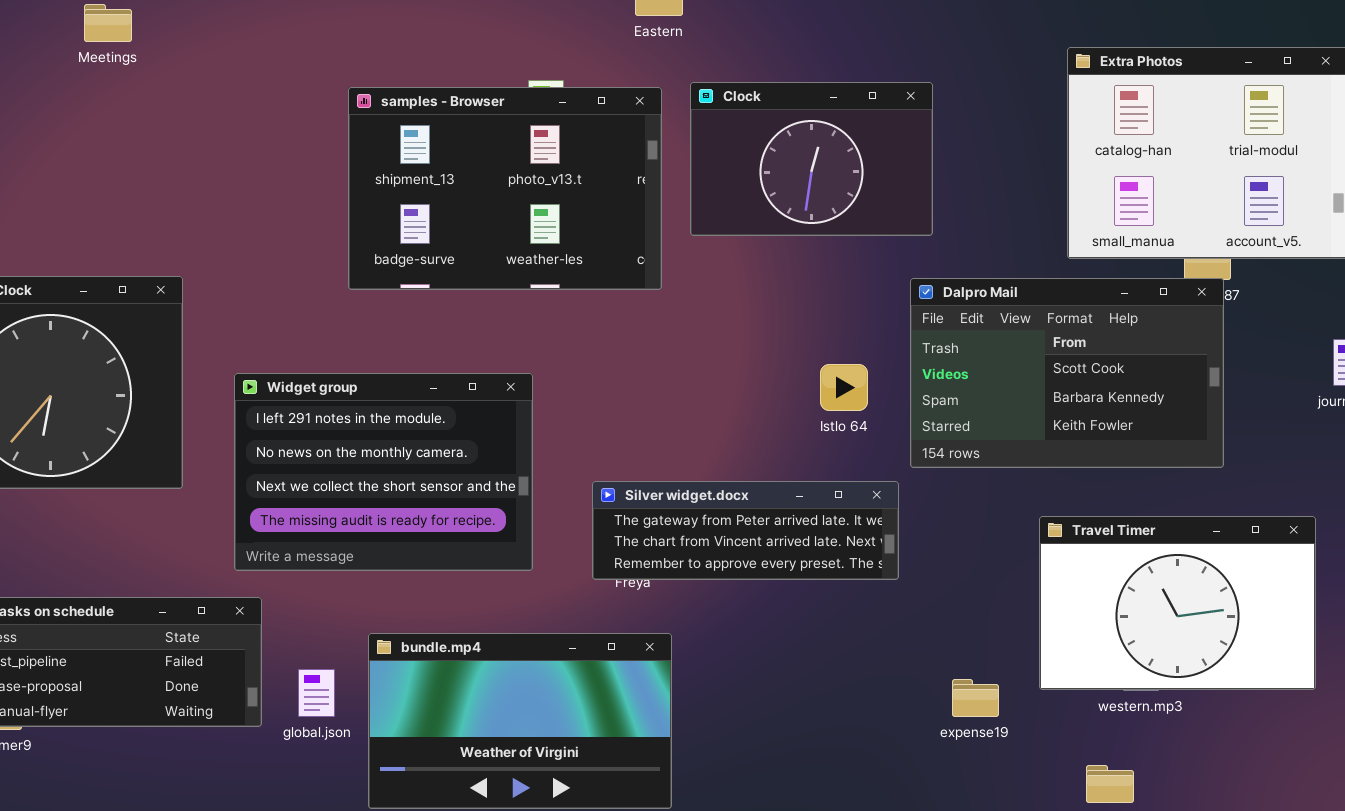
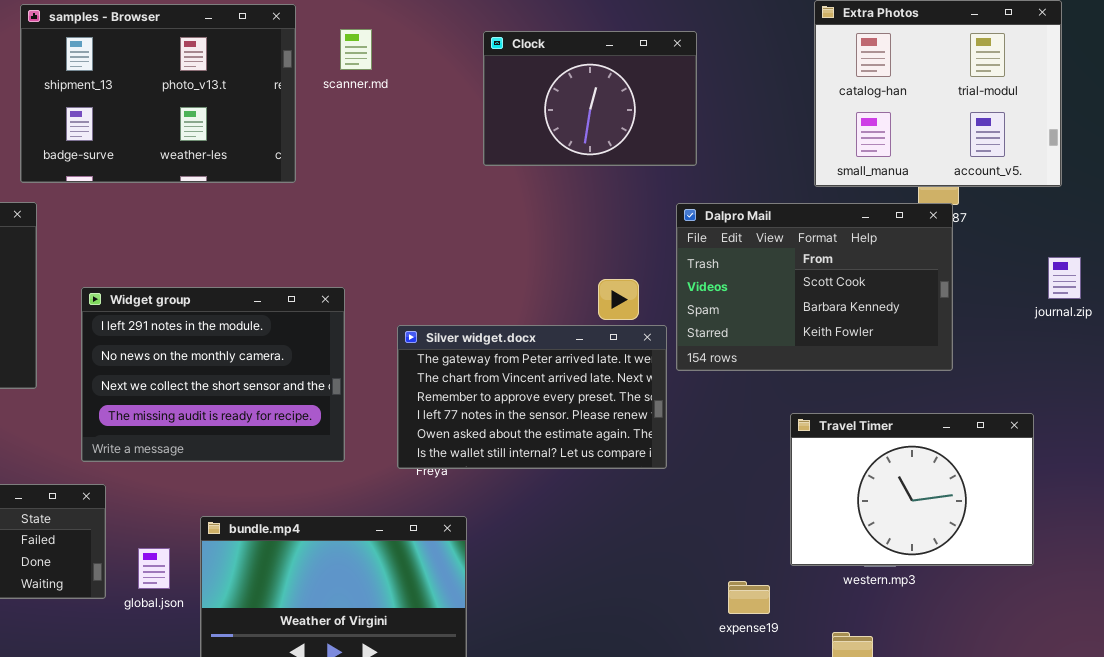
samples - Browser: [348,87,662,290] -> [20,4,296,183], moved
Silver widget.docx: [592,481,899,580] -> [397,325,667,469], resized
expense19: [952,679,999,717] -> [728,581,770,614], moved

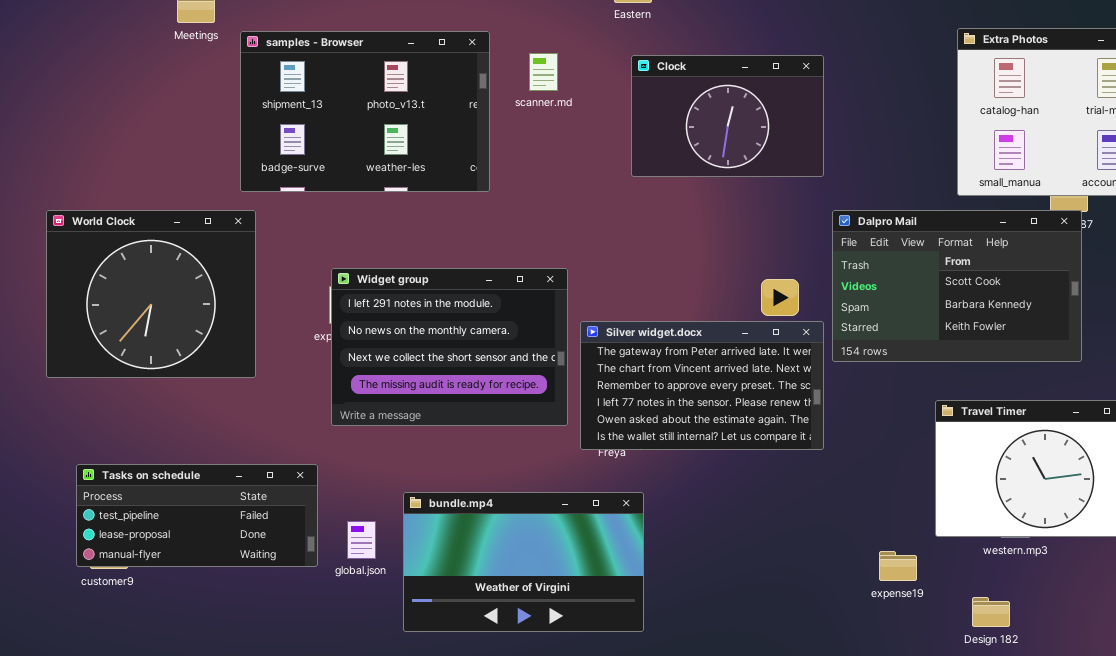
Clock: [483,31,697,166] -> [631,55,824,177], moved
Widget group: [81,287,345,462] -> [331,268,568,426], moved

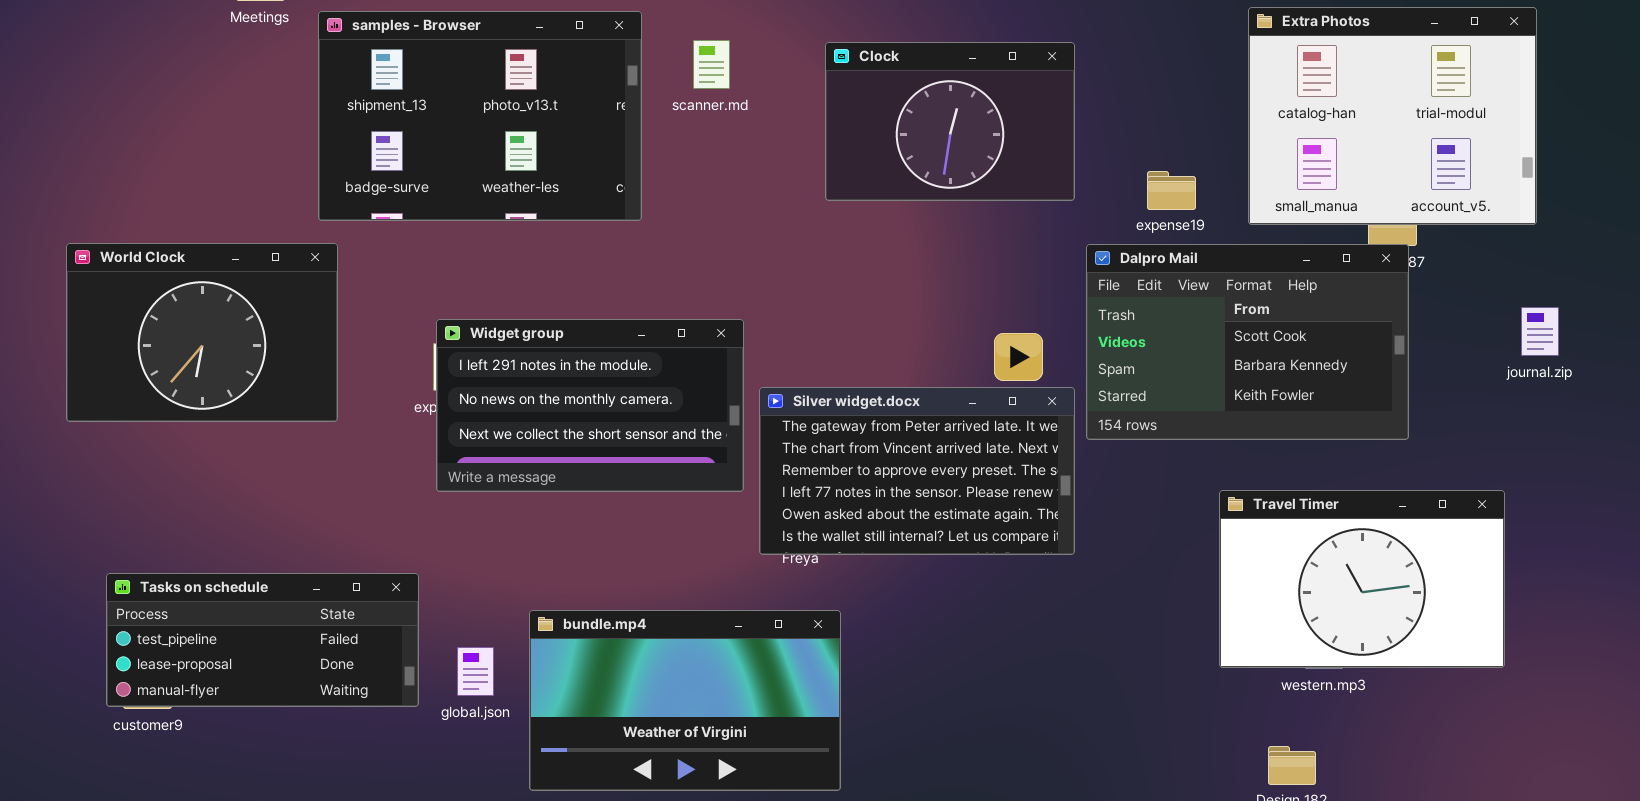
World Clock: [46,210,256,378] -> [66,243,338,422], resized
Widget group: [331,268,568,426] -> [436,319,744,492], resized
expense19: [879,551,917,581] -> [1147,171,1196,210], moved

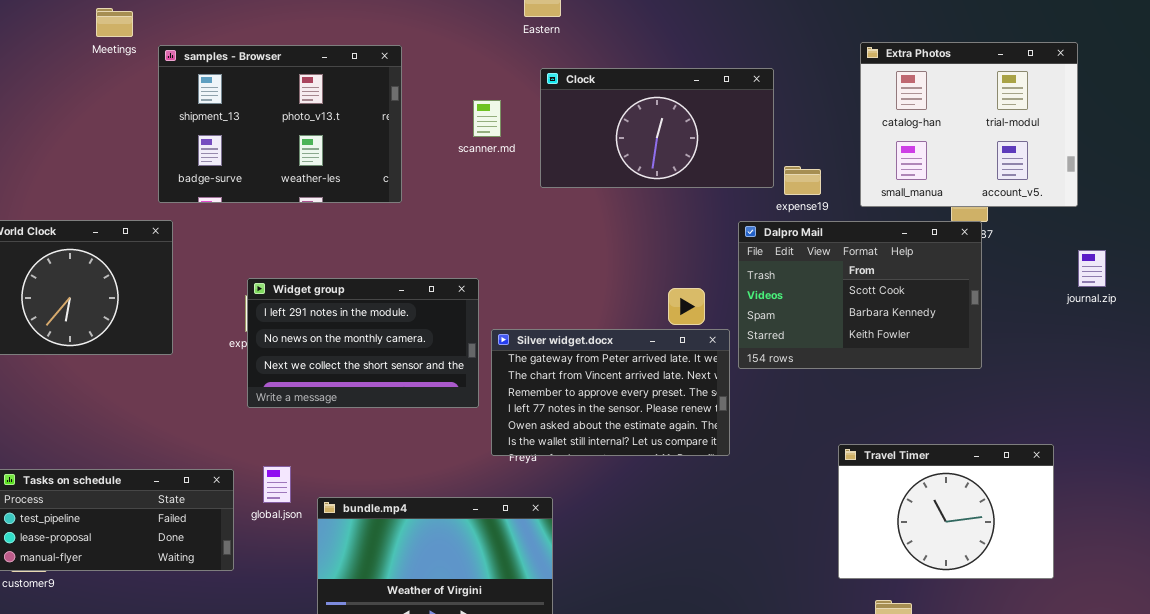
scanner.md: [693,40,730,89] -> [473,100,501,137], moved
Clock: [825,42,1075,201] -> [540,68,774,188], resized
journal.zip: [1521,307,1559,356] -> [1078,250,1106,287], moved
Travel Timer: [1219,490,1505,668] -> [838,444,1054,579], moved
global.json: [457,647,494,696] -> [263,466,291,503], moved

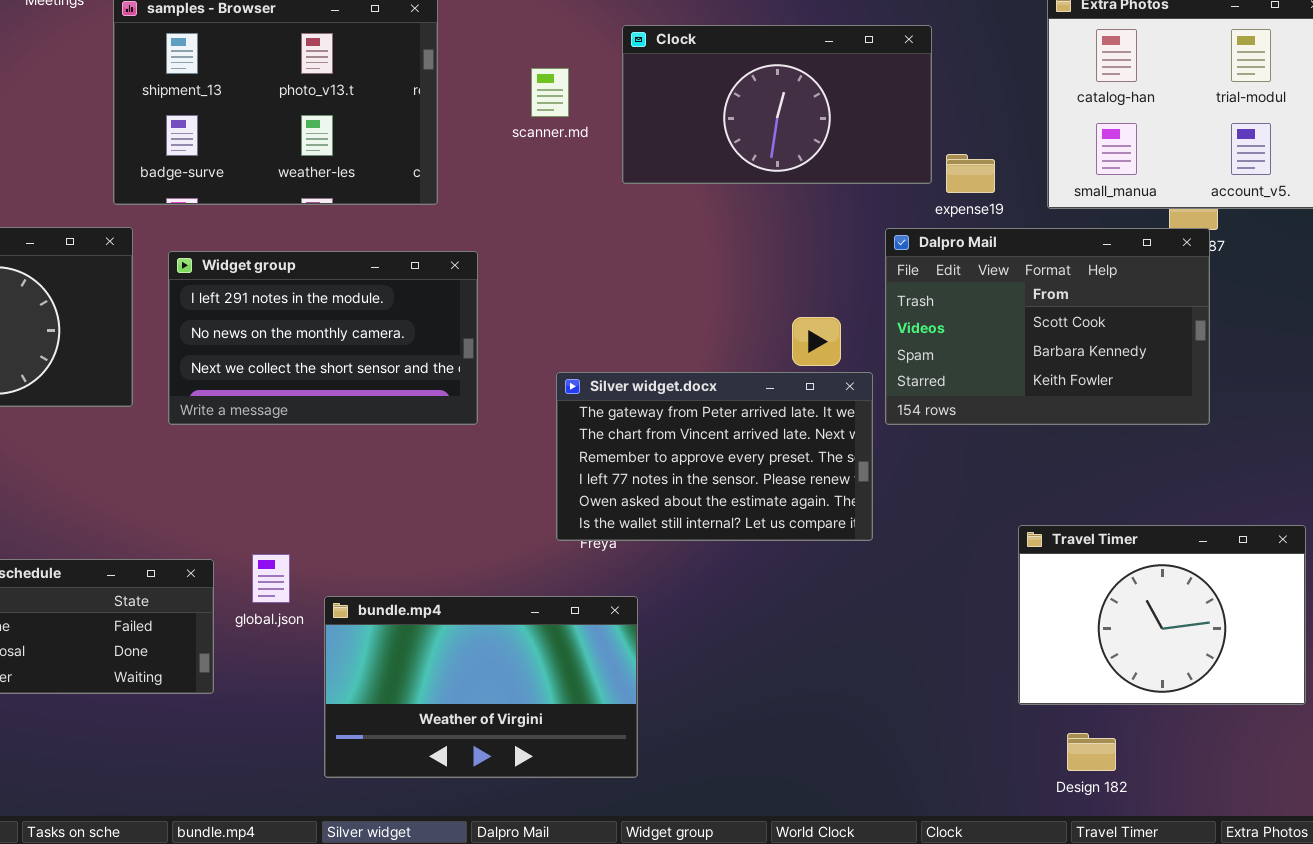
Widget group: [247,278,479,408] -> [168,251,478,425], moved

